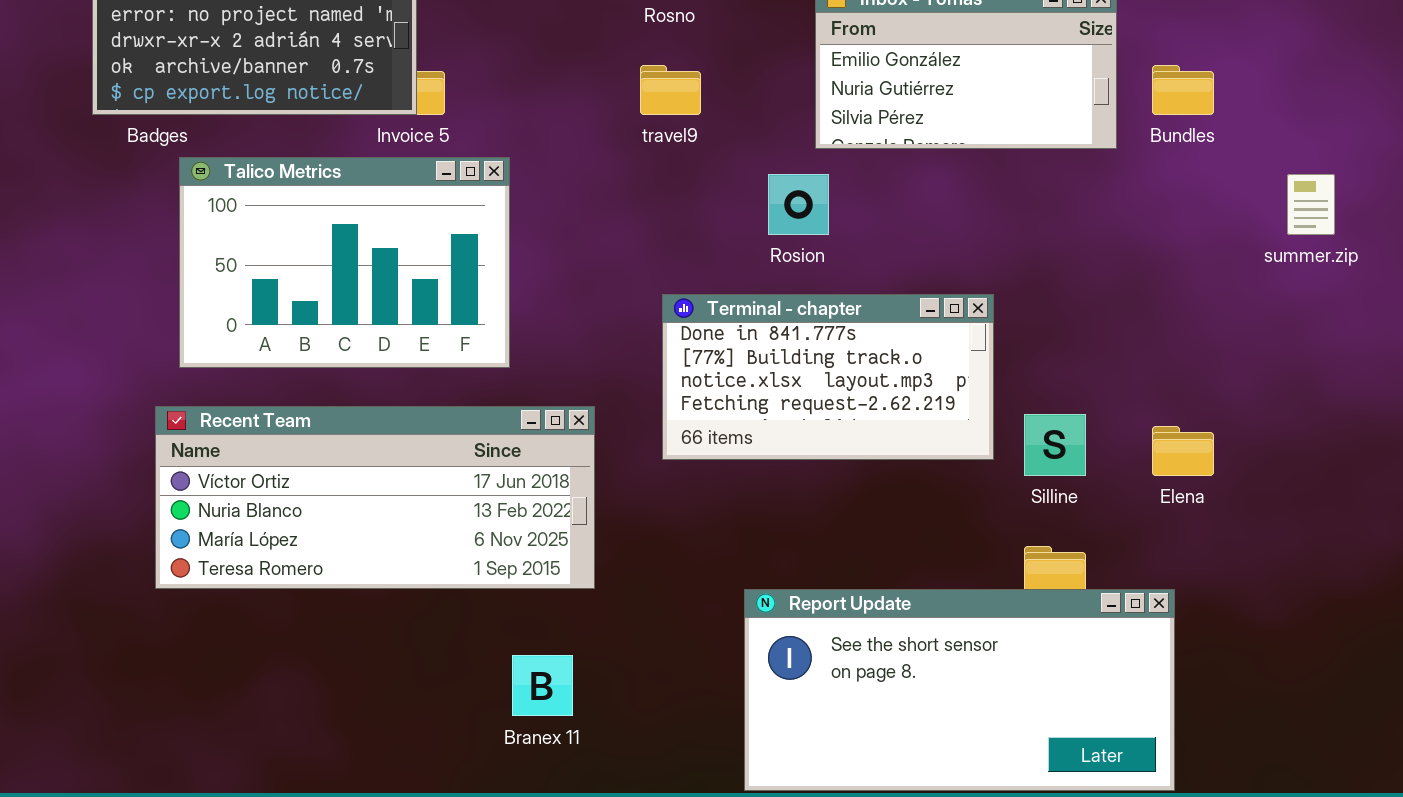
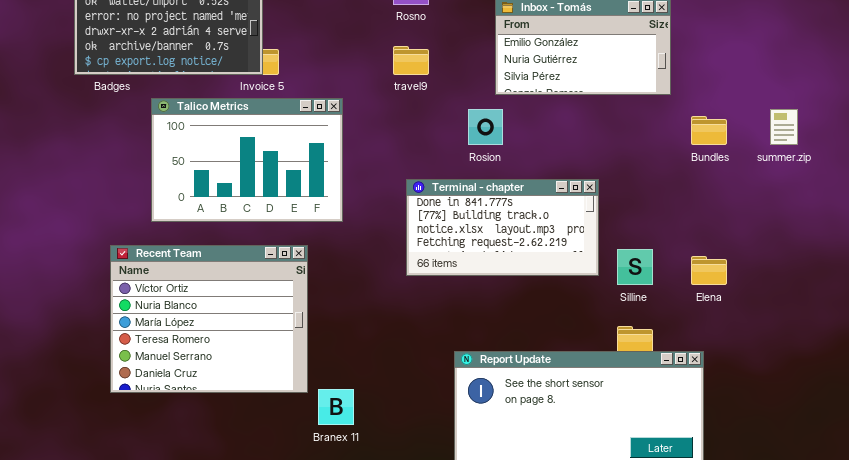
Bundles: [1152,65,1214,115] -> [691,116,727,145], moved
Talico Metrics: [179,157,510,368] -> [151,98,343,222], moved
Recent Team: [155,406,595,589] -> [110,245,308,393], resized

